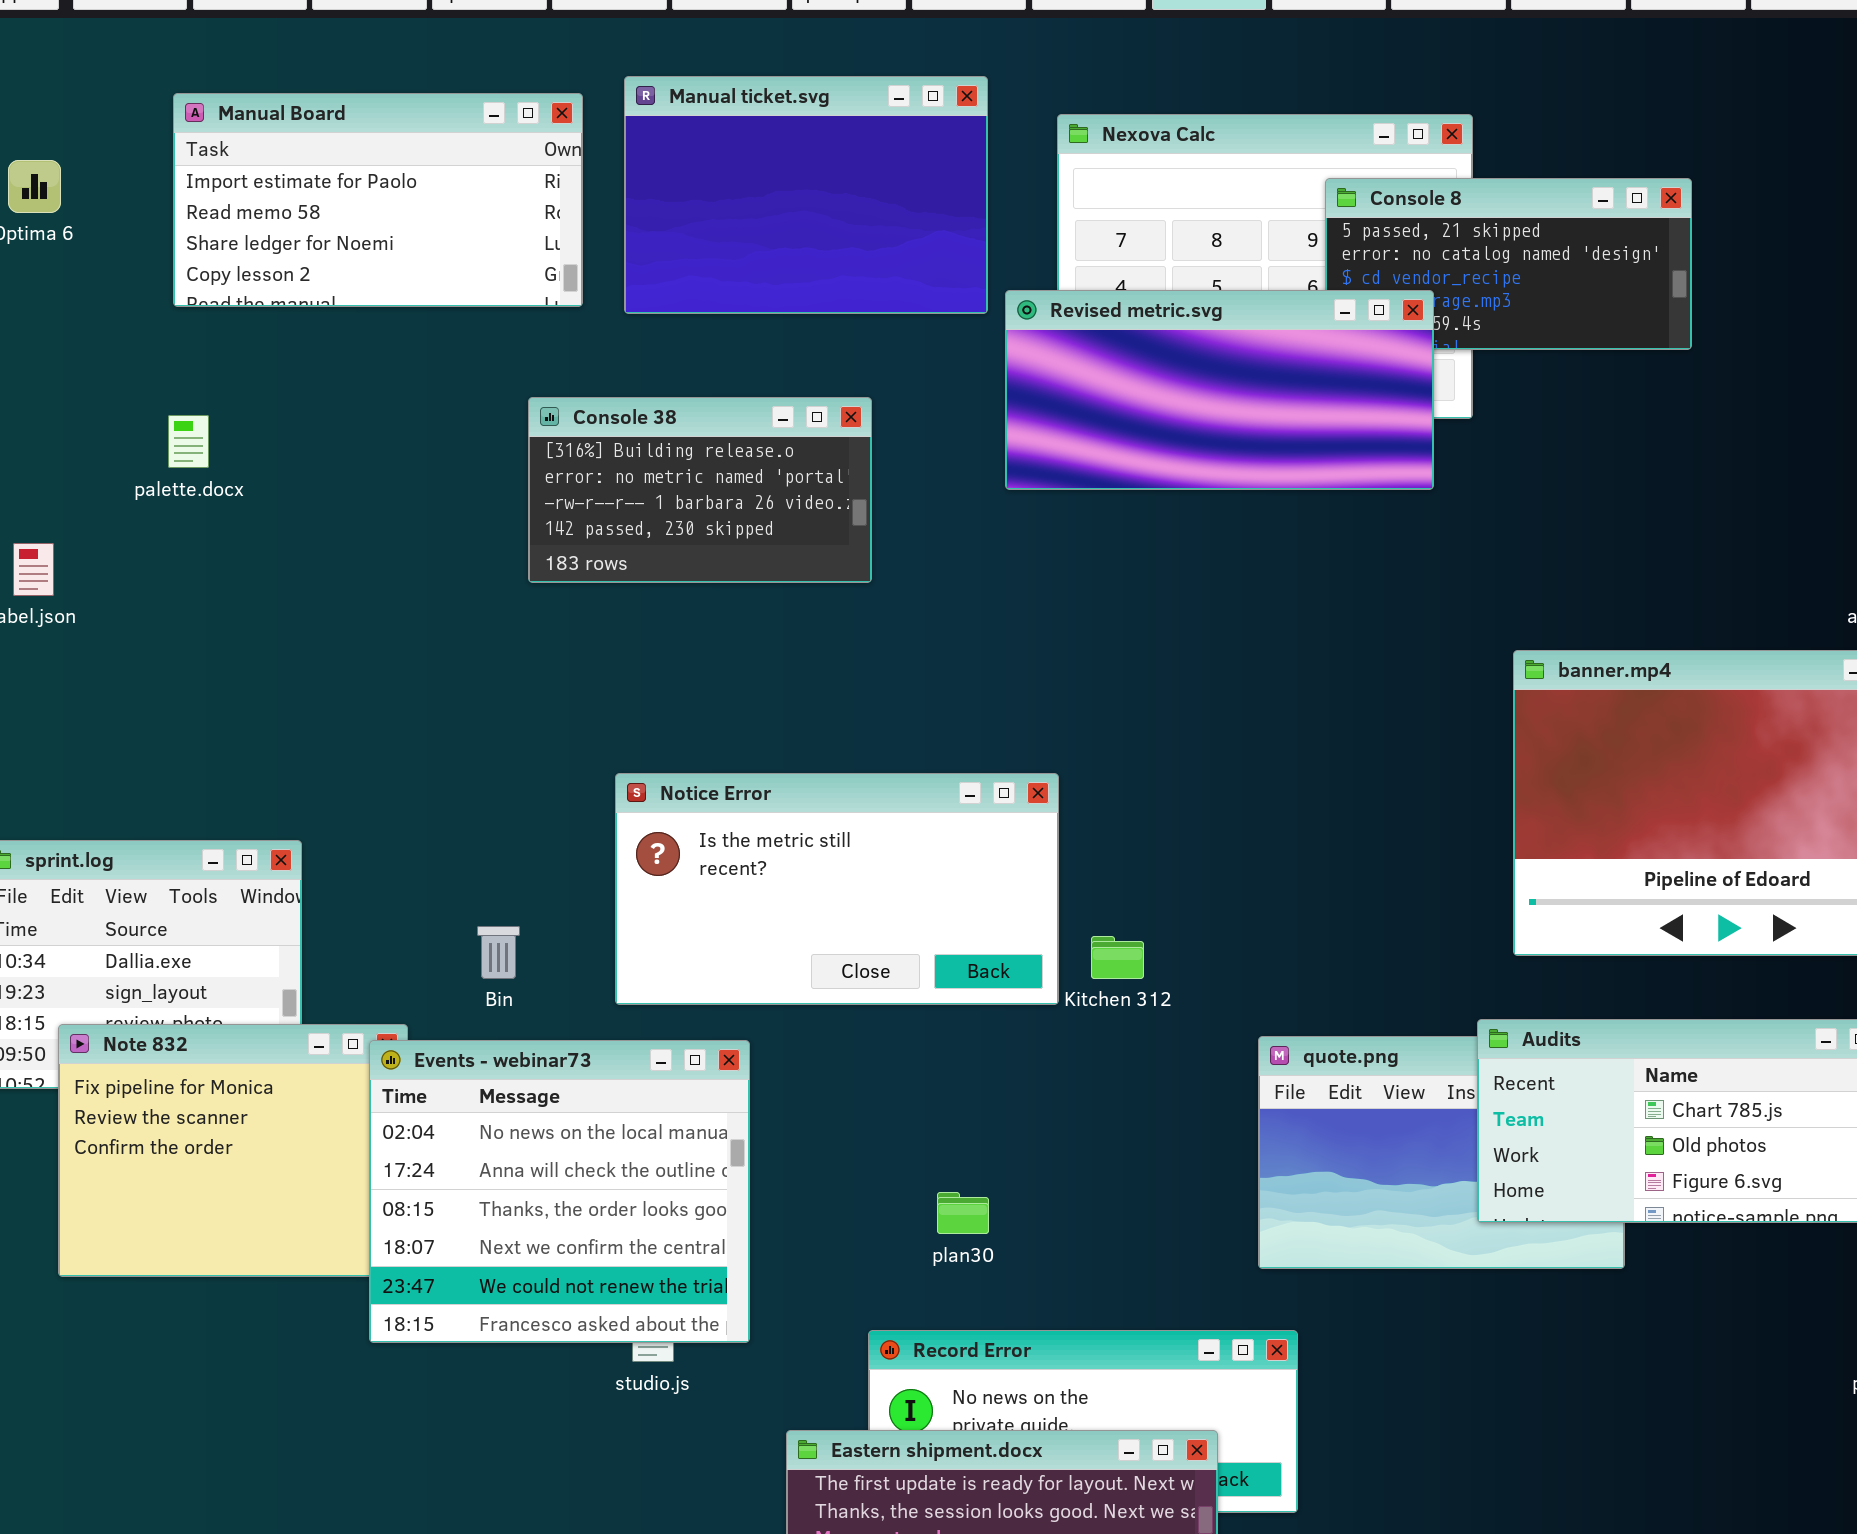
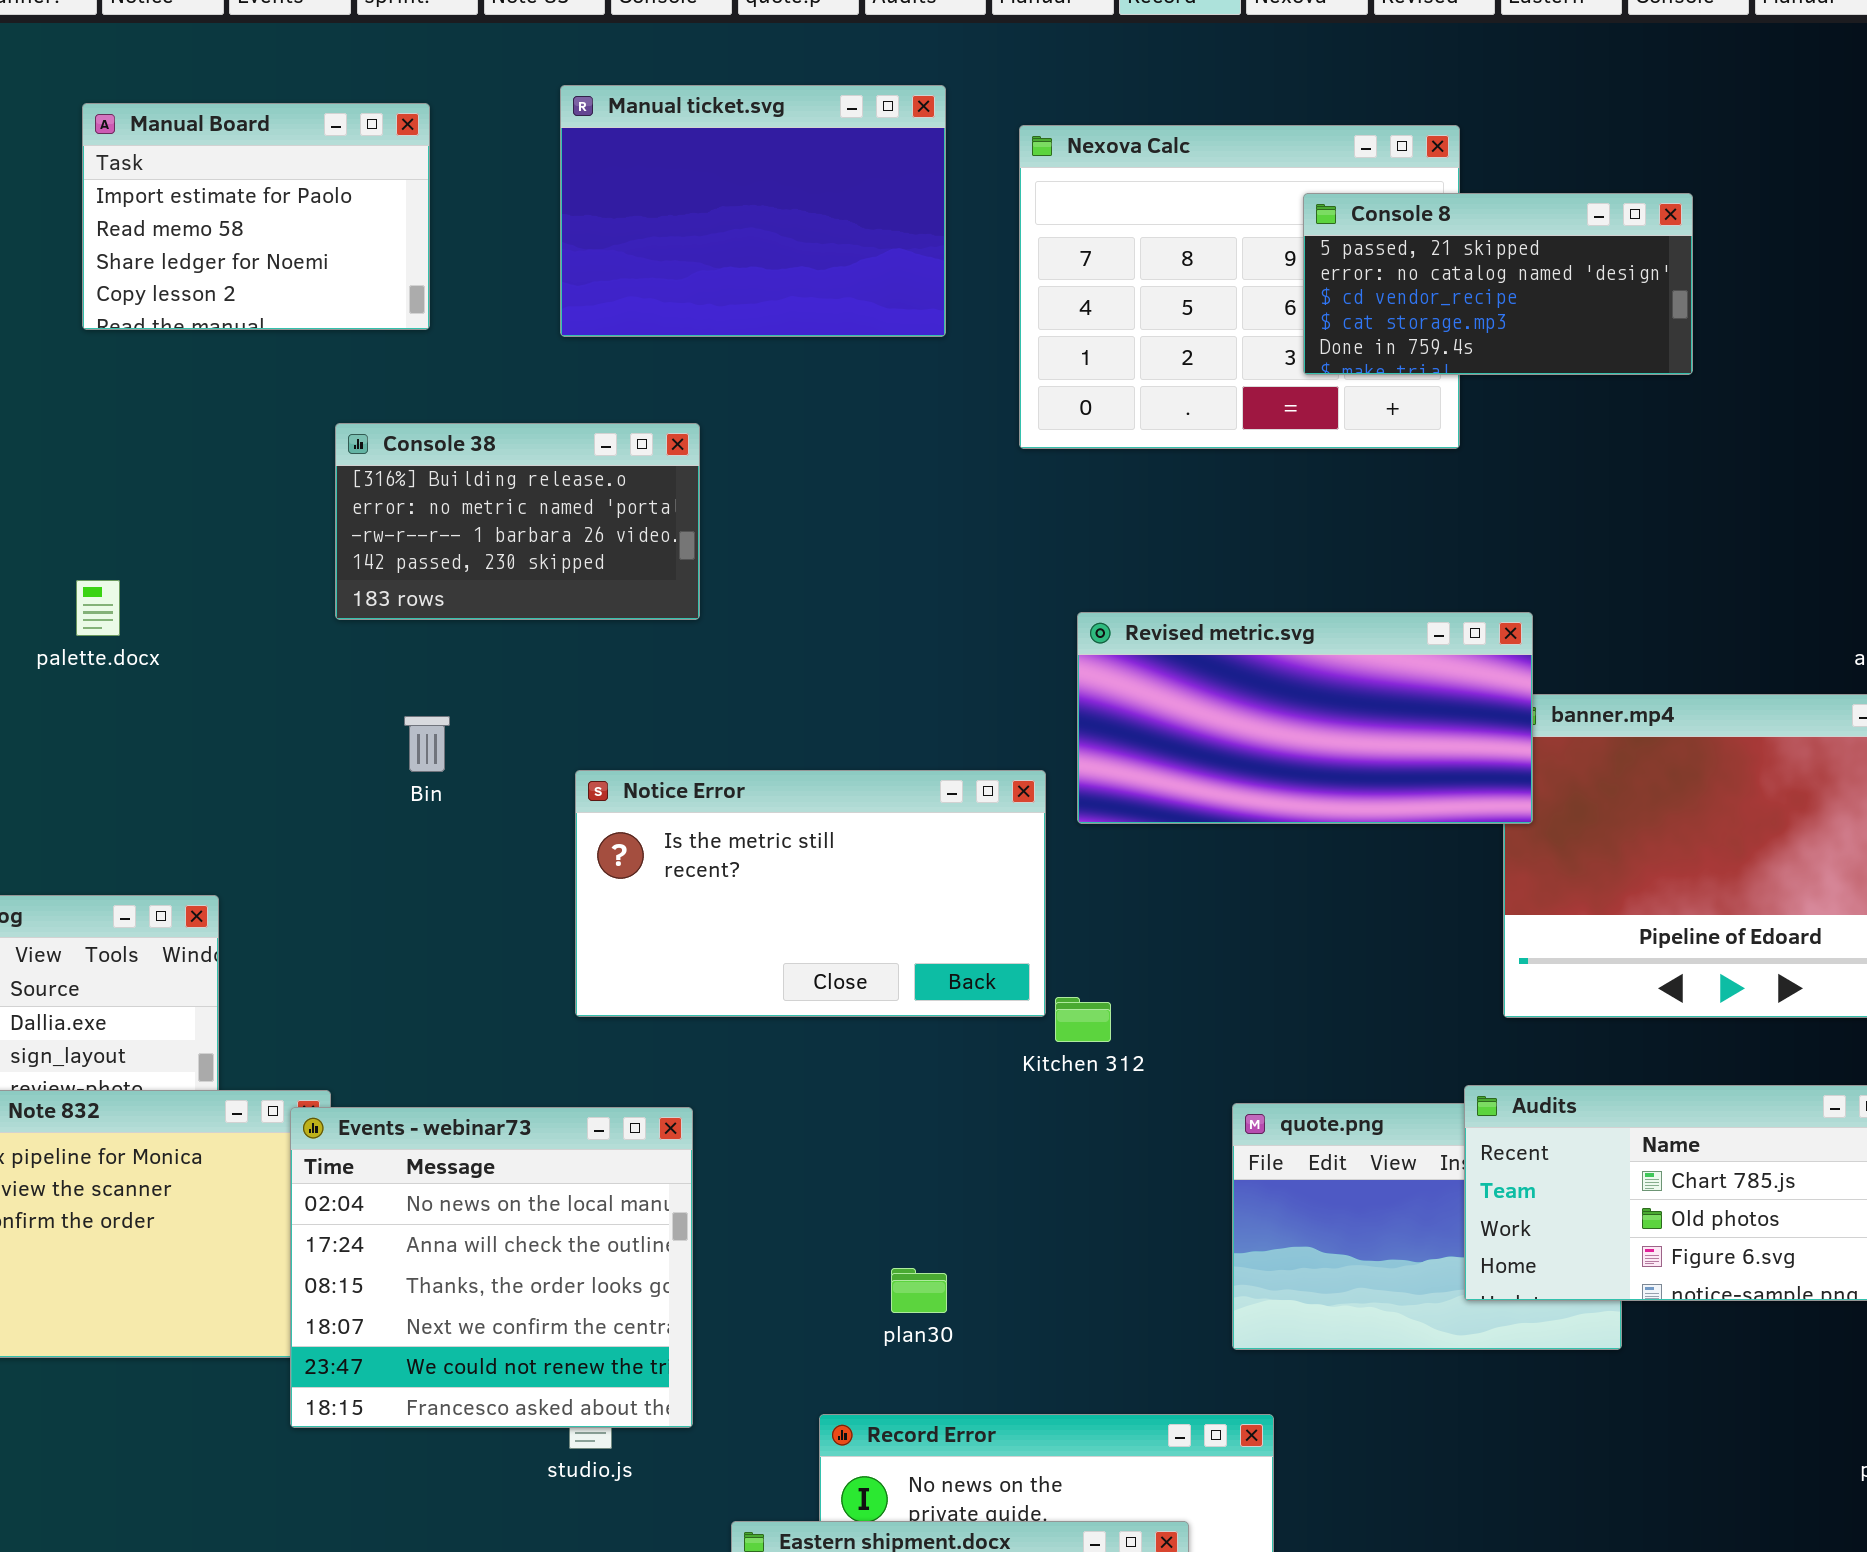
Manual Board: [173,93,583,307] -> [82,103,430,330], resized
Revised metric.svg: [1005,290,1434,490] -> [1077,612,1533,824], moved
Console 38: [528,397,872,583] -> [335,423,700,620], moved
palette.docx: [168,415,209,468] -> [76,580,120,636], moved
Notice Error: [615,773,1059,1005] -> [575,770,1046,1017], moved
Bin: [477,926,520,979] -> [404,716,450,772], moved

